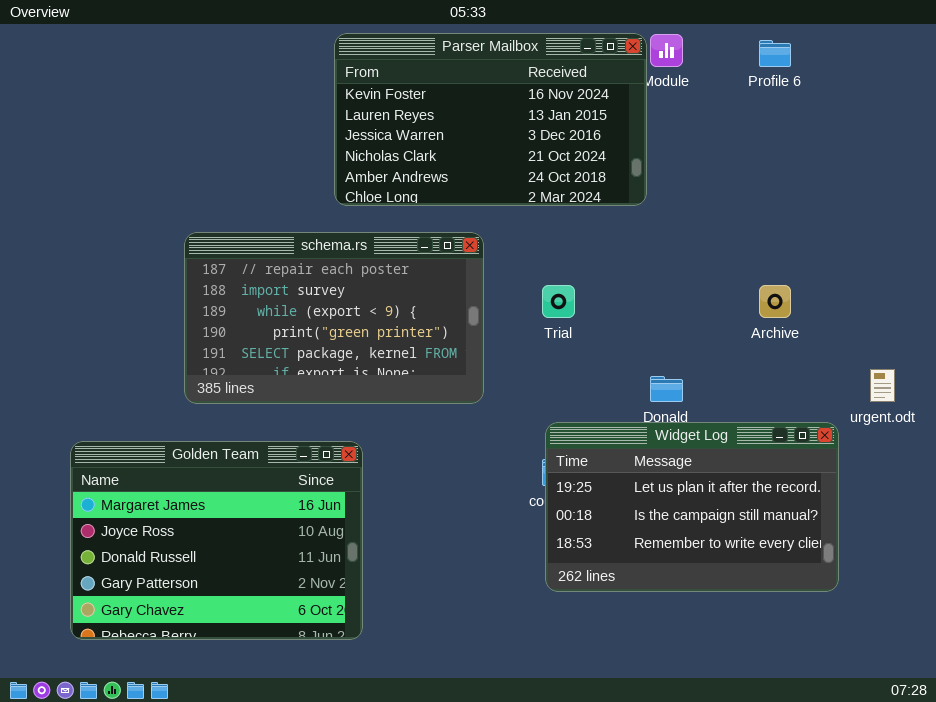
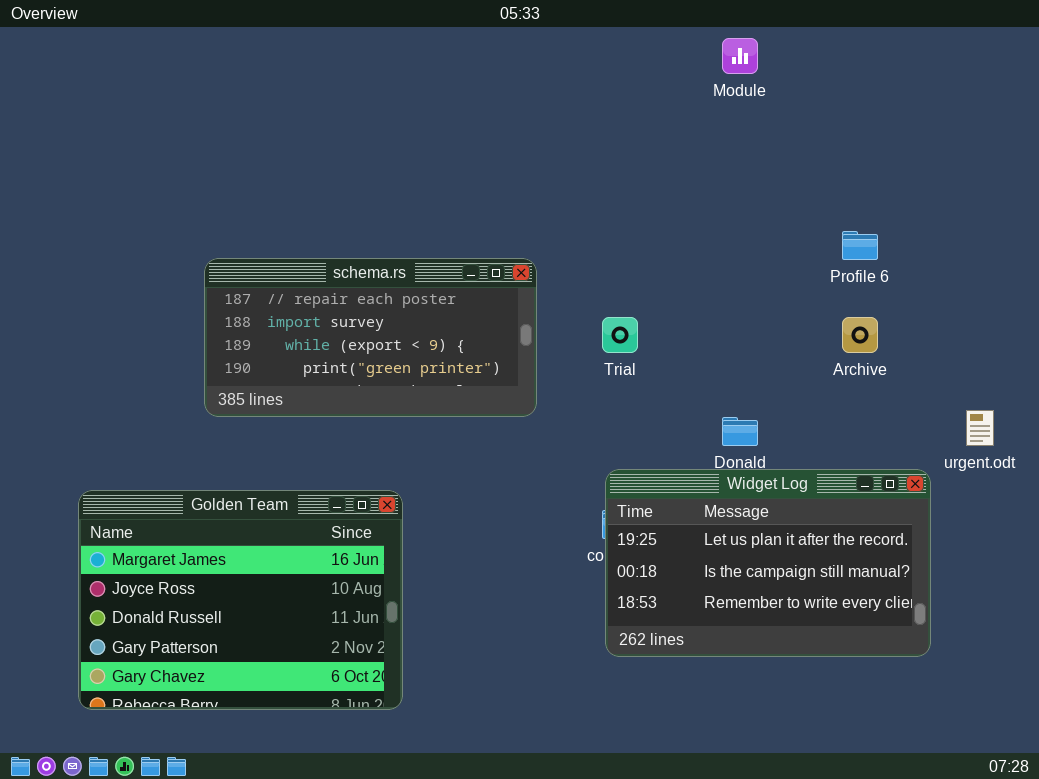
Parser Mailbox: [334,33,647,206] -> none, closed
Profile 6: [759,40,791,67] -> [842,231,878,260], moved
schema.rs: [184,232,484,404] -> [204,258,537,417], resized

